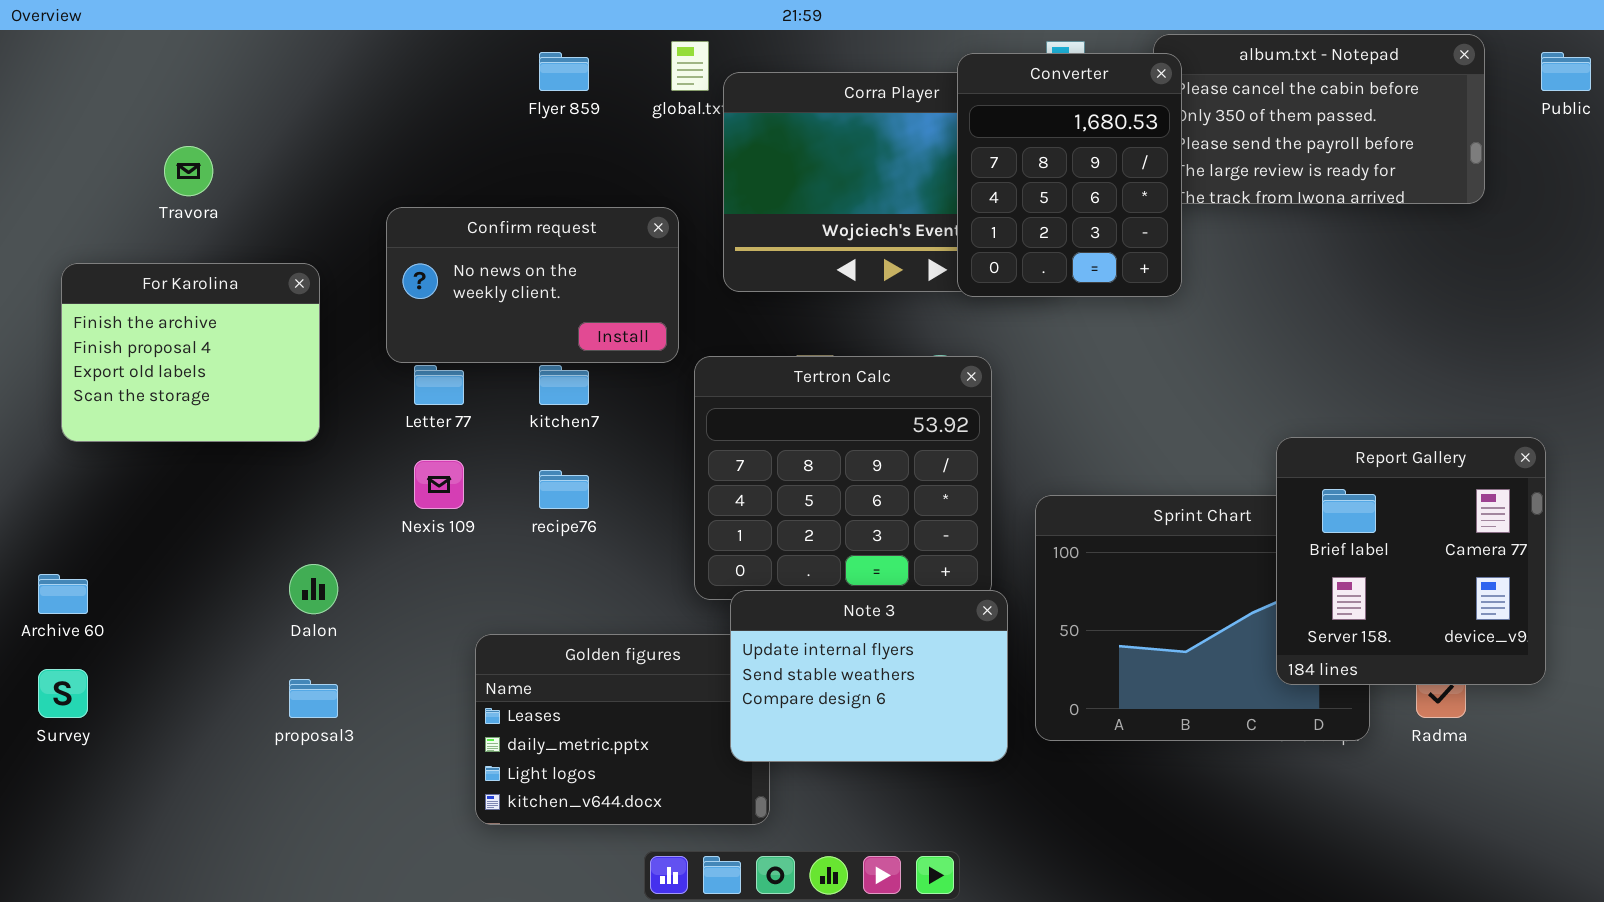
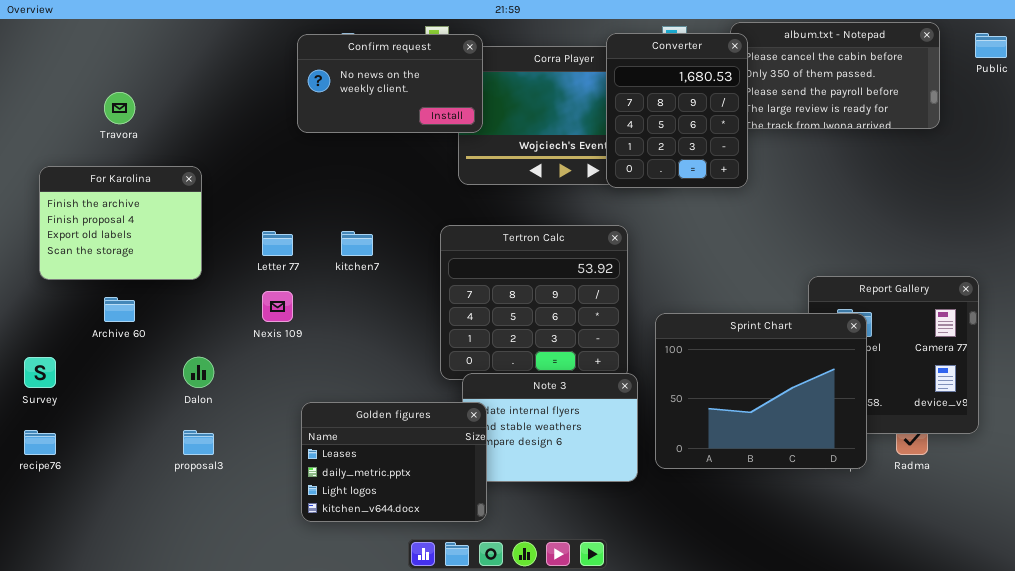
Confirm request: [386,207,679,363] -> [297,34,483,133], moved
recipe76: [539,470,589,509] -> [24,430,56,455], moved
Sprint Chart: [1035,495,1370,741] -> [655,313,867,469], raised
Archive 60: [38,574,88,614] -> [104,297,135,322], moved
Golden figures: [475,634,770,825] -> [301,402,487,522], raised
Survey: [38,669,88,718] -> [24,357,56,388], moved

